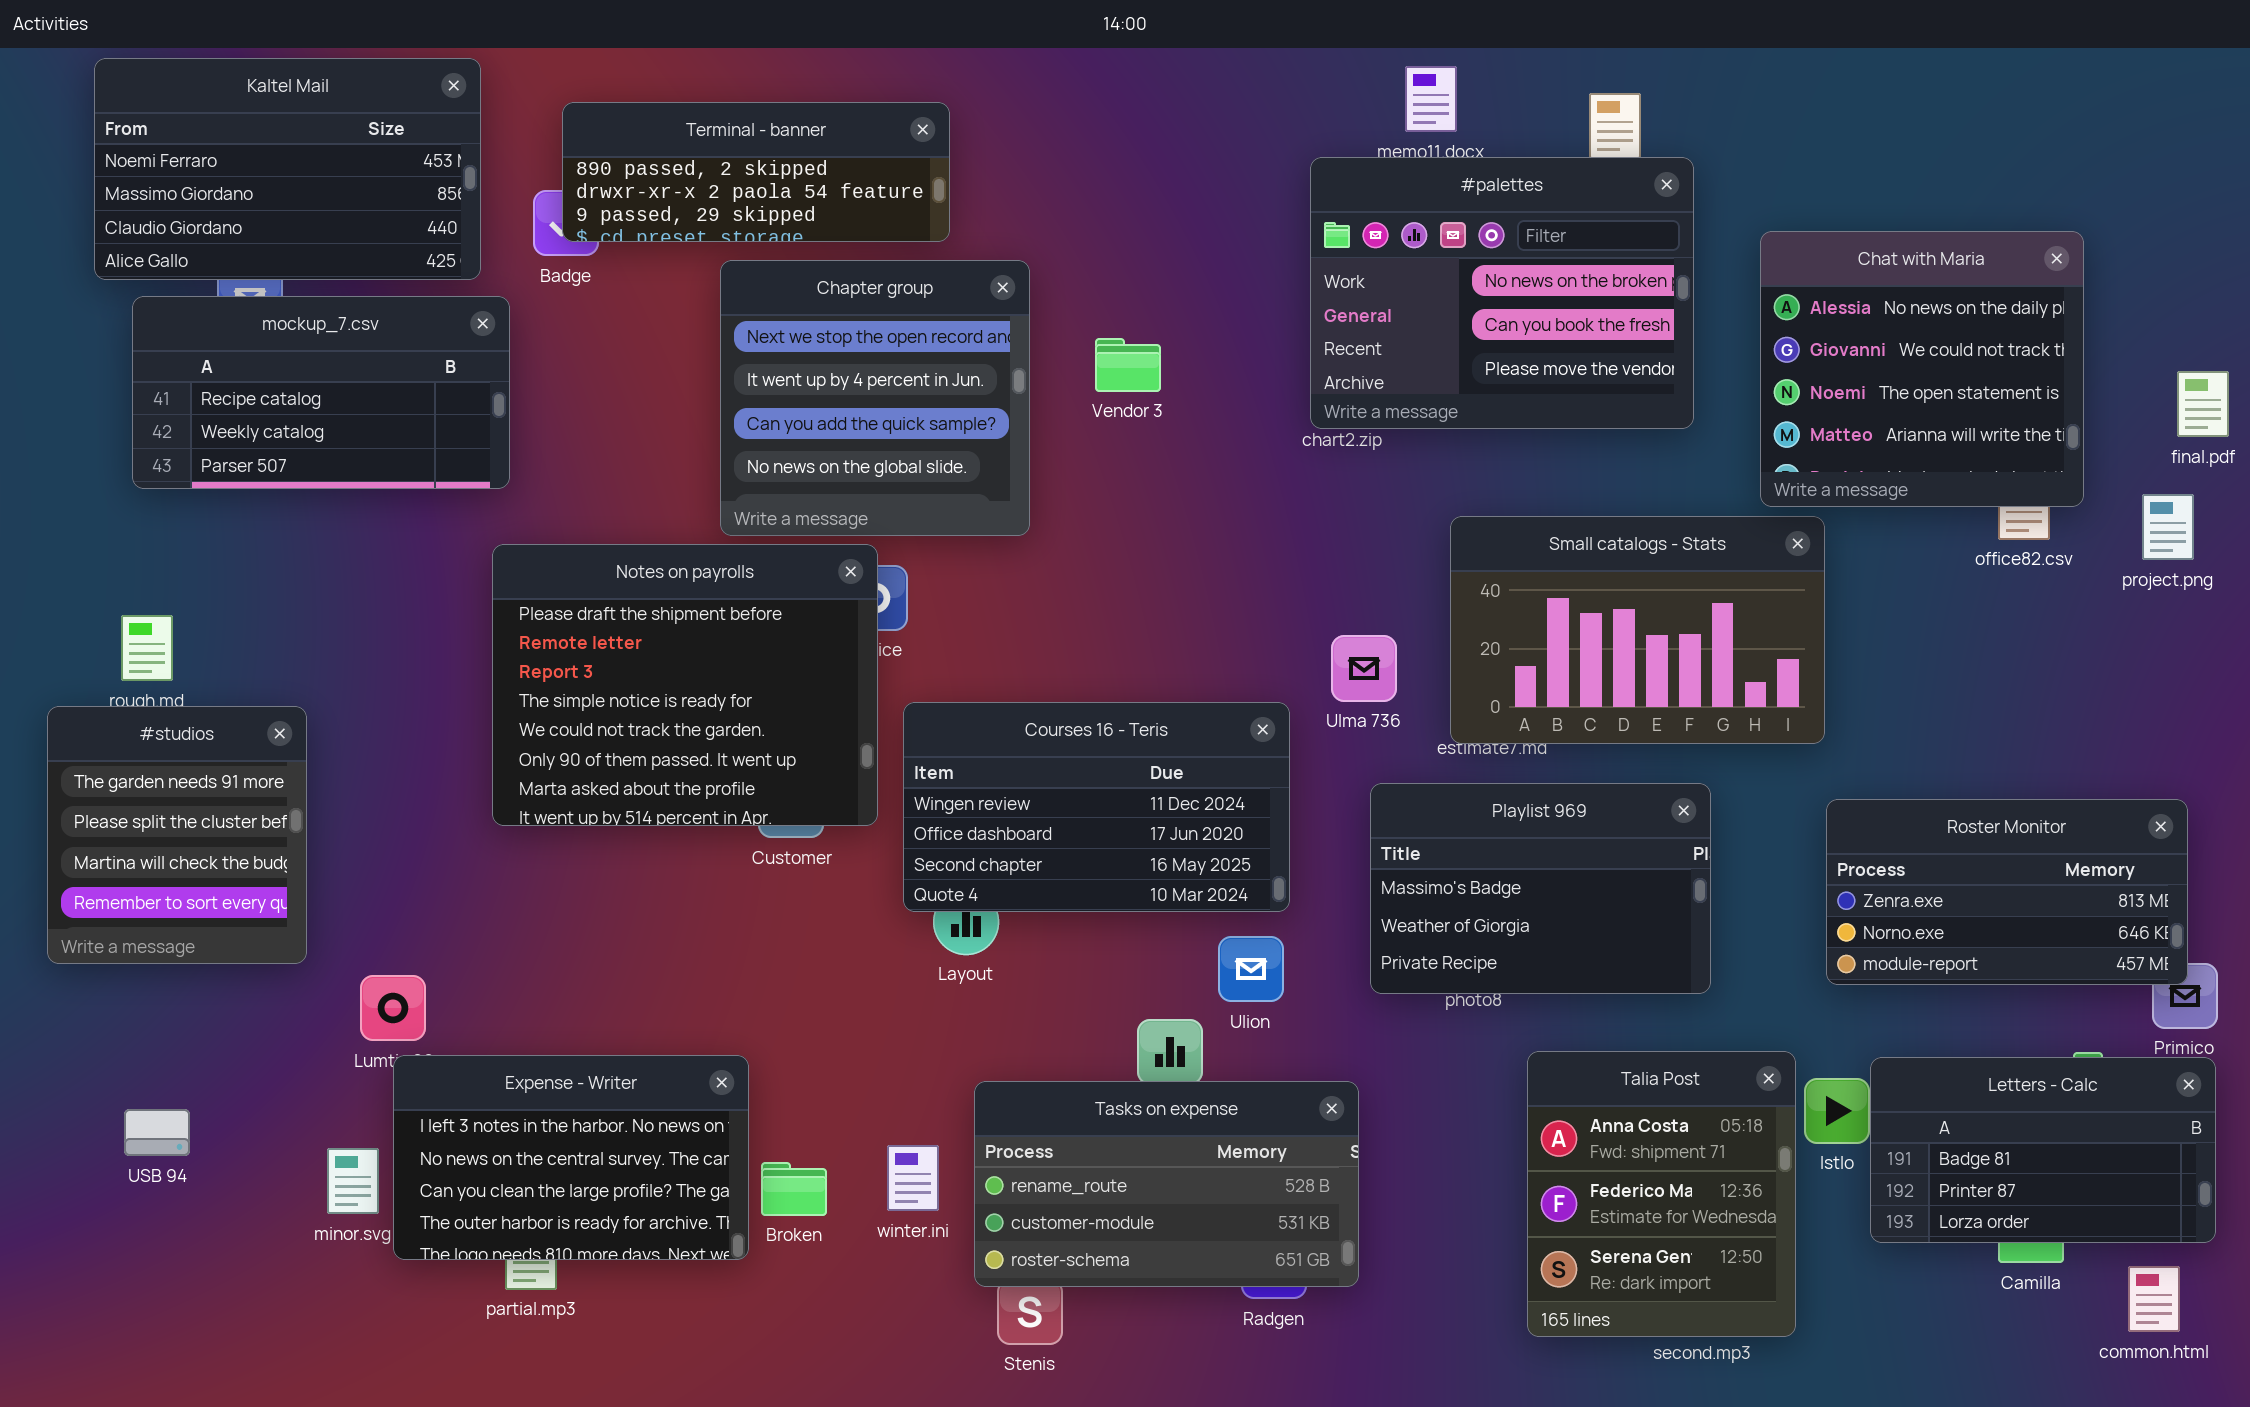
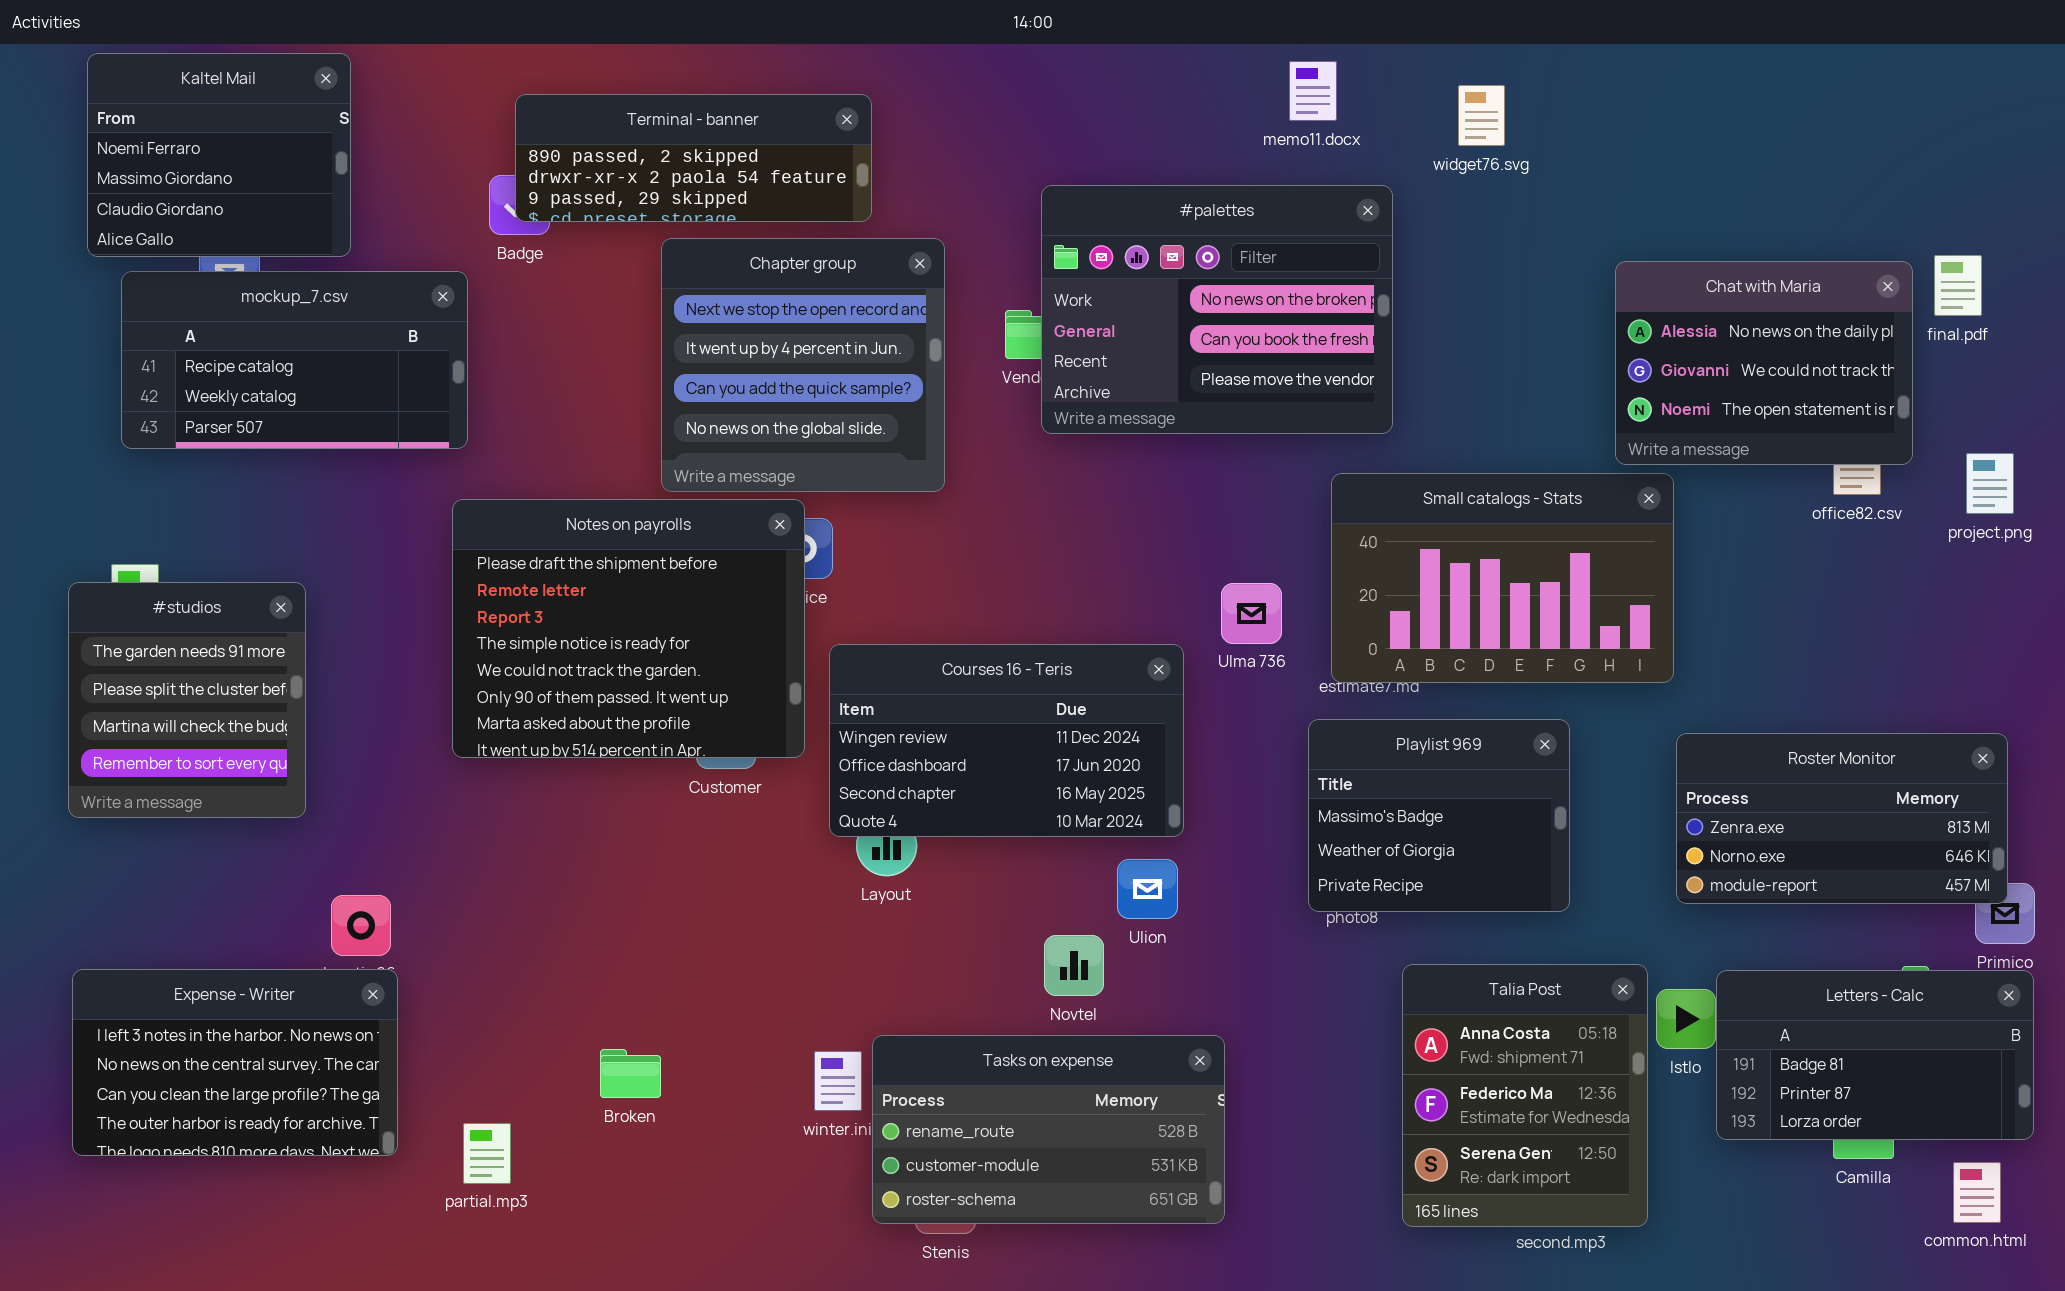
Kaltel Mail: [94,58,481,280] -> [87,53,351,257], resized
#palettes: [1310,157,1694,429] -> [1041,185,1393,434], moved
Chat with Maria: [1760,231,2084,507] -> [1615,261,1913,465], resized
final.pdf: [2177,371,2229,437] -> [1934,255,1982,316], moved
#studios: [47,706,307,964] -> [68,582,306,818], moved
Playlist 969: [1370,783,1711,994] -> [1308,719,1570,912], resized
Expense - Writer: [393,1055,749,1260] -> [72,969,398,1156], moved
Tasks on expense: [974,1081,1359,1287] -> [872,1035,1225,1224], moved
Broken: [761,1162,827,1216] -> [600,1049,661,1098], moved

